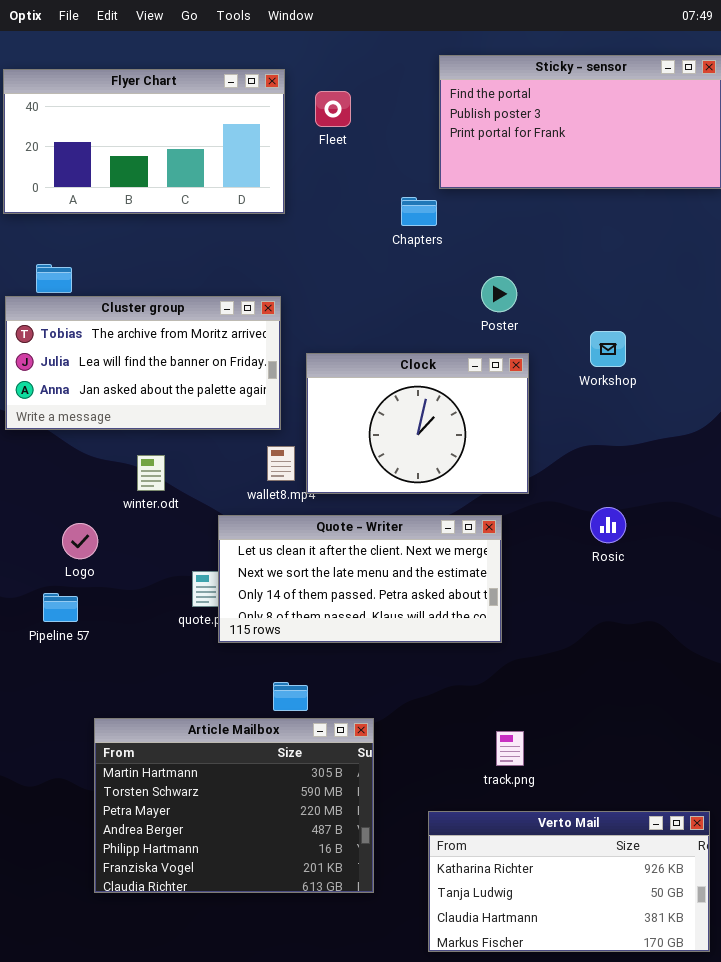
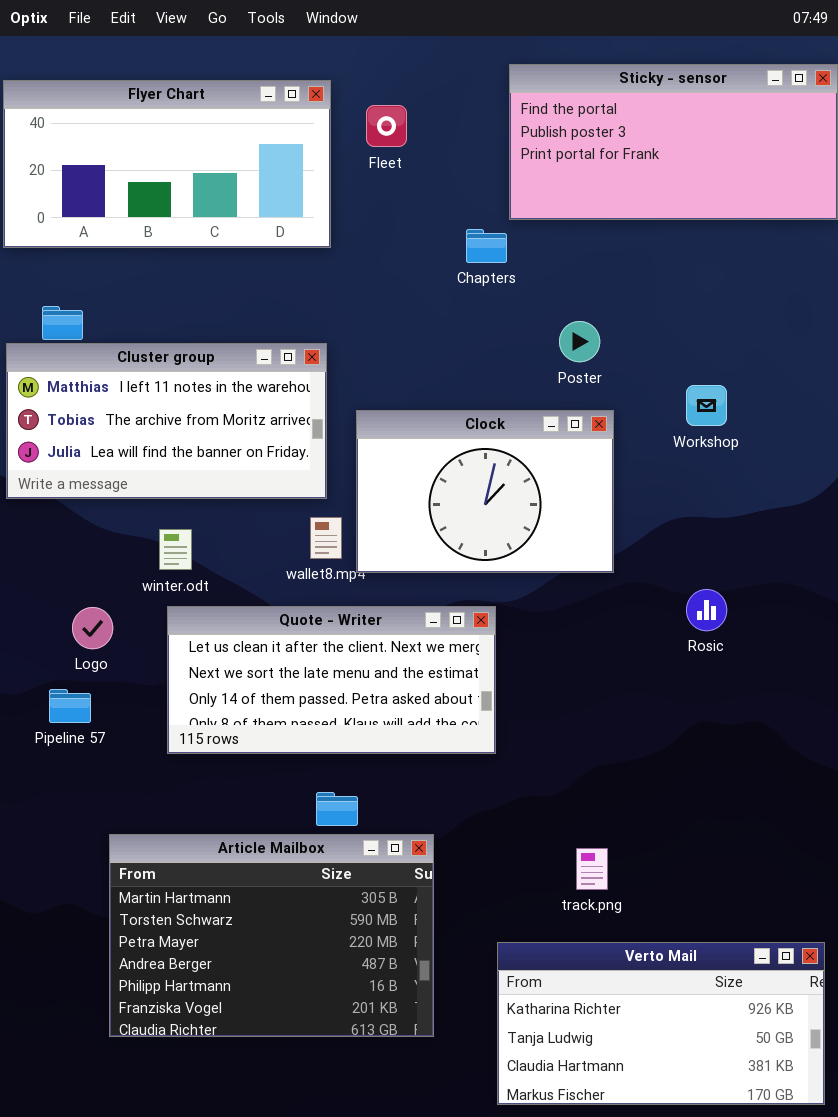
Cluster group: [5,296,281,430] -> [6,343,327,499], scrolled up 1 row
Quote - Writer: [218,515,502,643] -> [167,606,496,754], moved

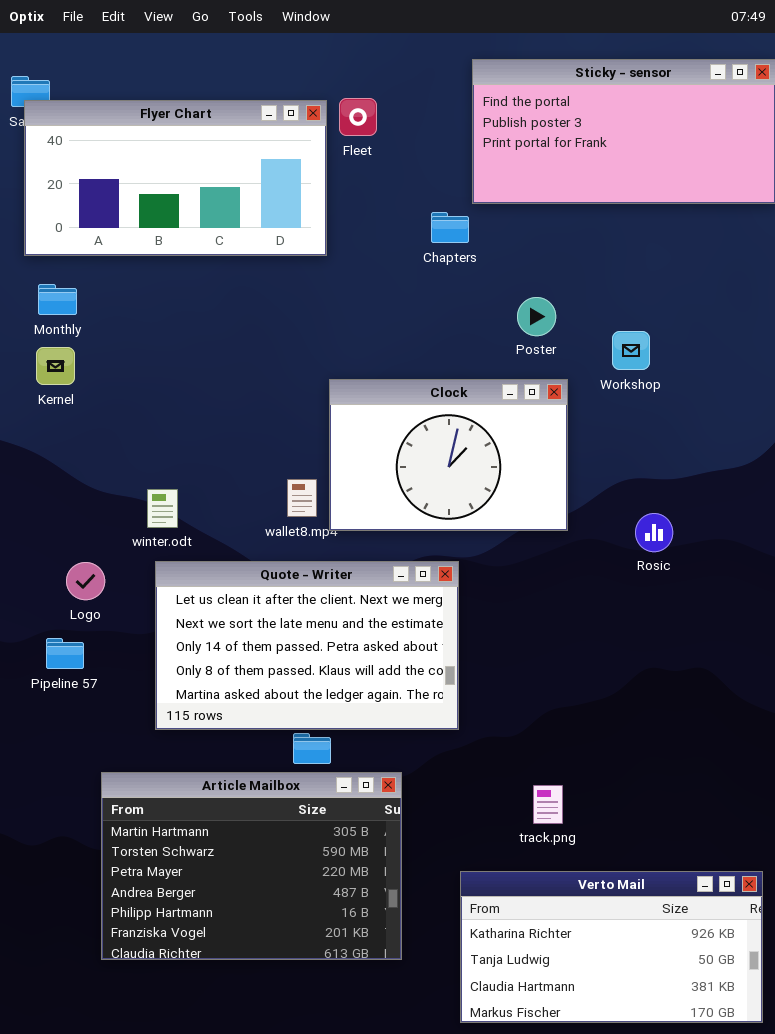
Flyer Chart: [3,80,331,248] -> [24,100,327,256], moved
Cluster group: [6,343,327,499] -> none, closed
Workshop: [686,385,727,426] -> [612,331,650,370], moved
Rosic: [686,589,727,631] -> [635,513,673,552], moved
Quote - Writer: [167,606,496,754] -> [155,561,459,730], resized

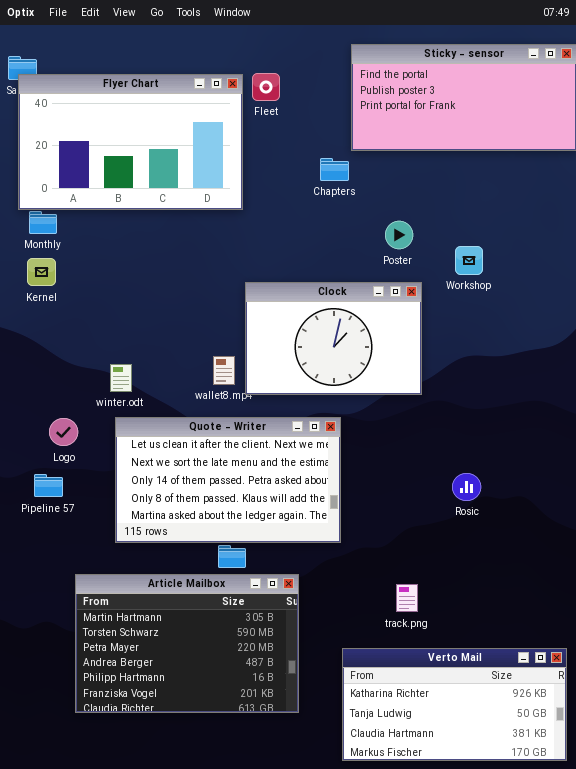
Flyer Chart: [24,100,327,256] -> [18,74,243,210], resized
Rosic: [635,513,673,552] -> [452,473,481,501], moved

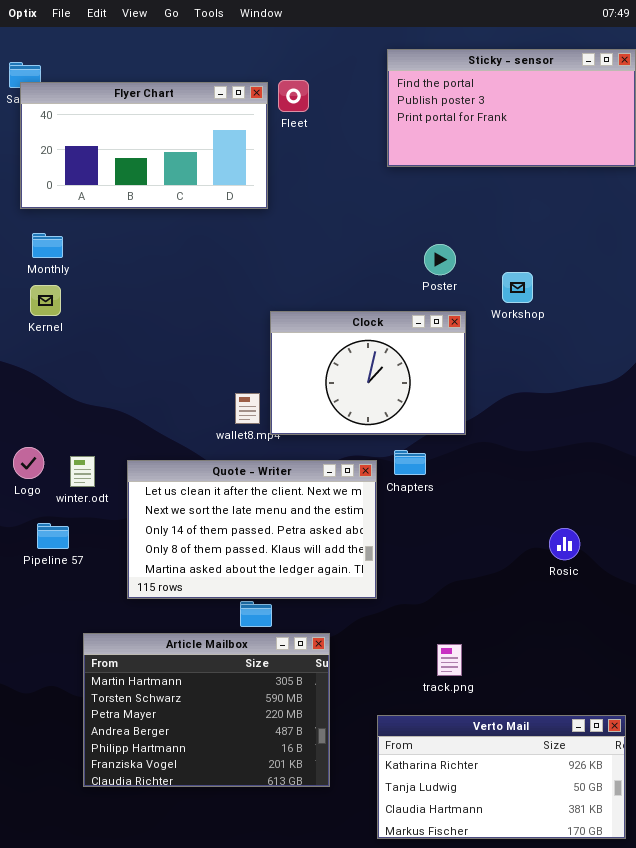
Flyer Chart: [18,74,243,210] -> [20,82,268,209], resized
Chapters: [320,158,349,181] -> [394,450,426,475], moved
winter.odt: [110,364,132,392] -> [70,456,95,487], moved
Logo: [49,418,78,446] -> [13,447,44,479], moved
Rosic: [452,473,481,501] -> [549,528,580,560], moved

